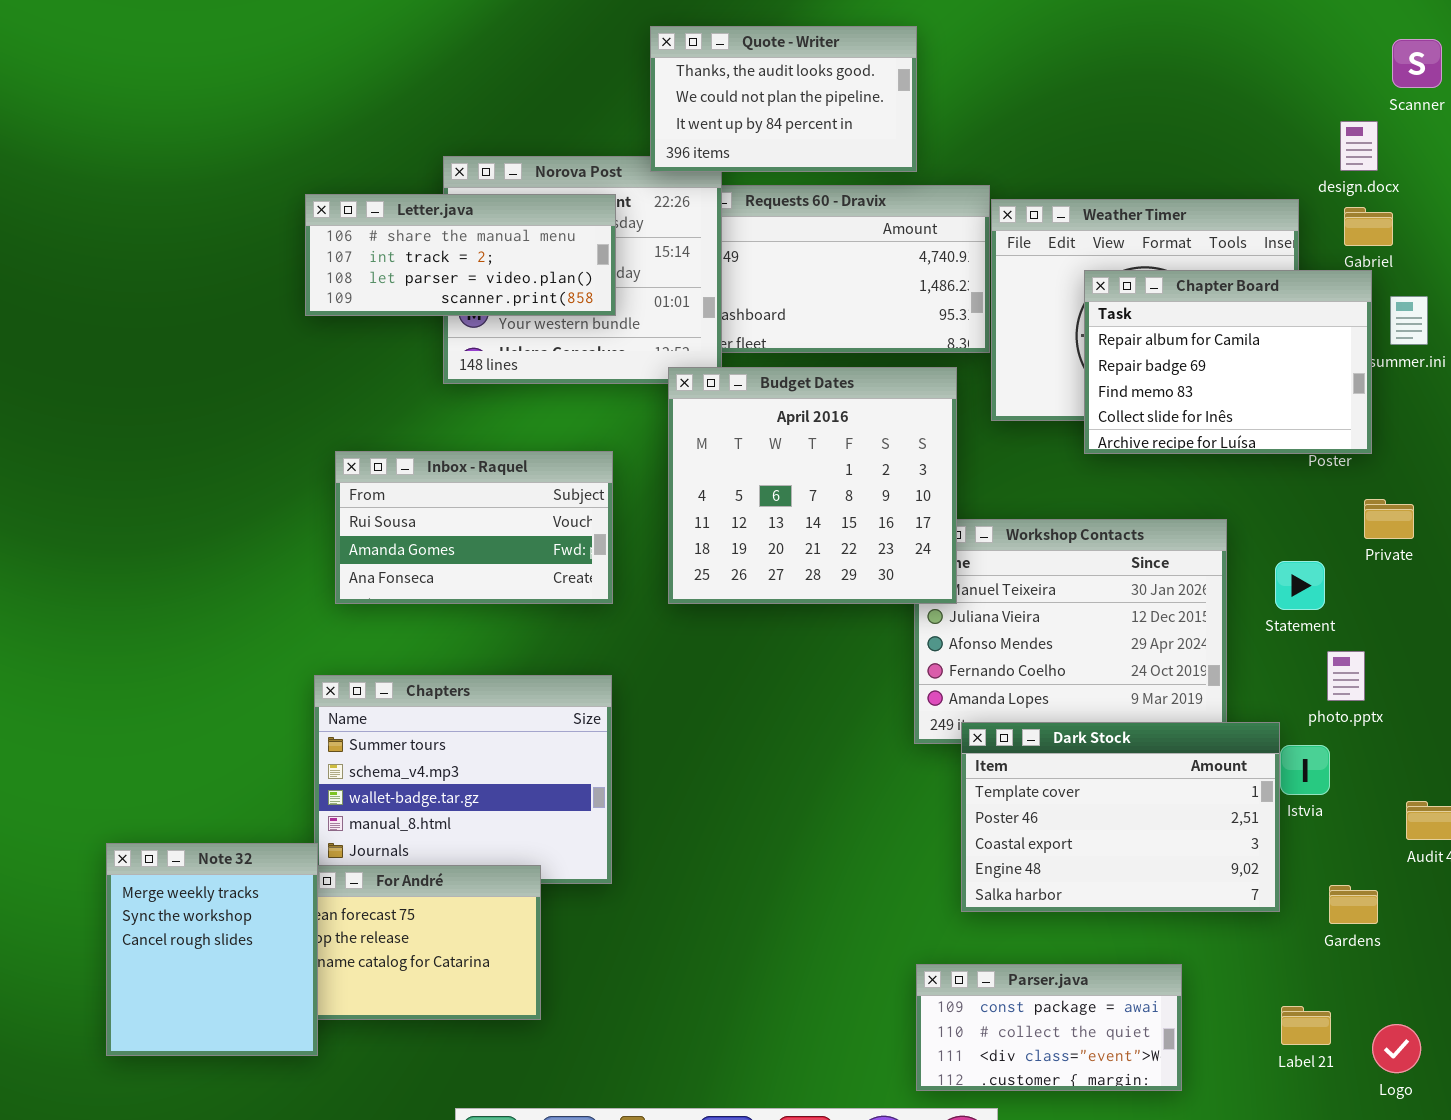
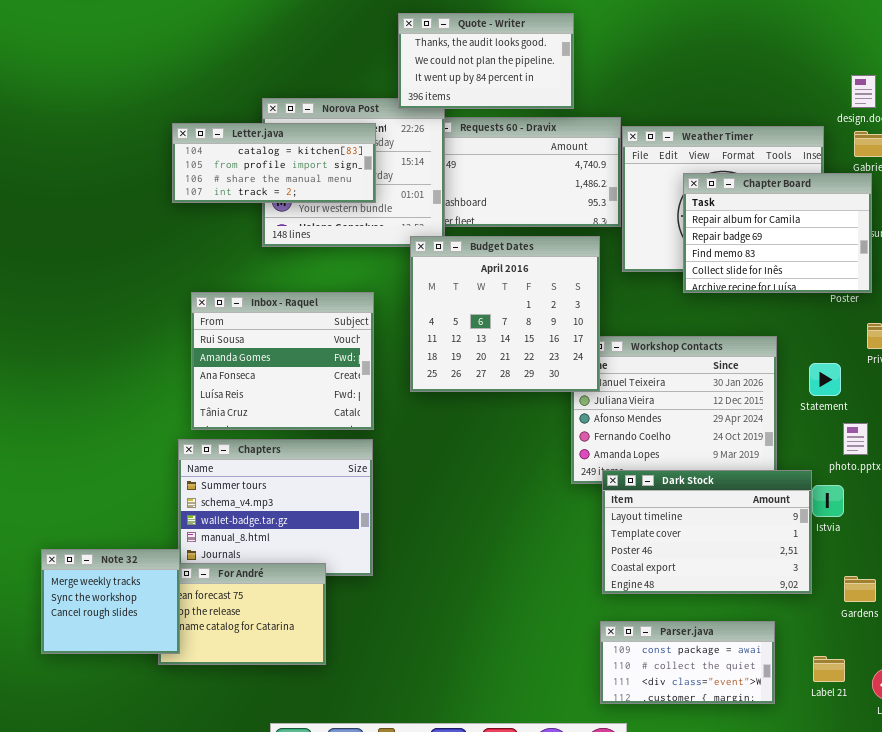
Letter.java: [305,194,616,316] -> [172,123,376,203], scrolled up 2 rows
Inbox - Raquel: [335,451,613,604] -> [191,292,374,430], resized
Dark Stock: [961,722,1280,912] -> [602,470,812,594], scrolled up 1 row
Note 32: [106,843,318,1056] -> [41,549,180,654], resized
Parser.java: [916,964,1182,1091] -> [600,621,775,704], moved

